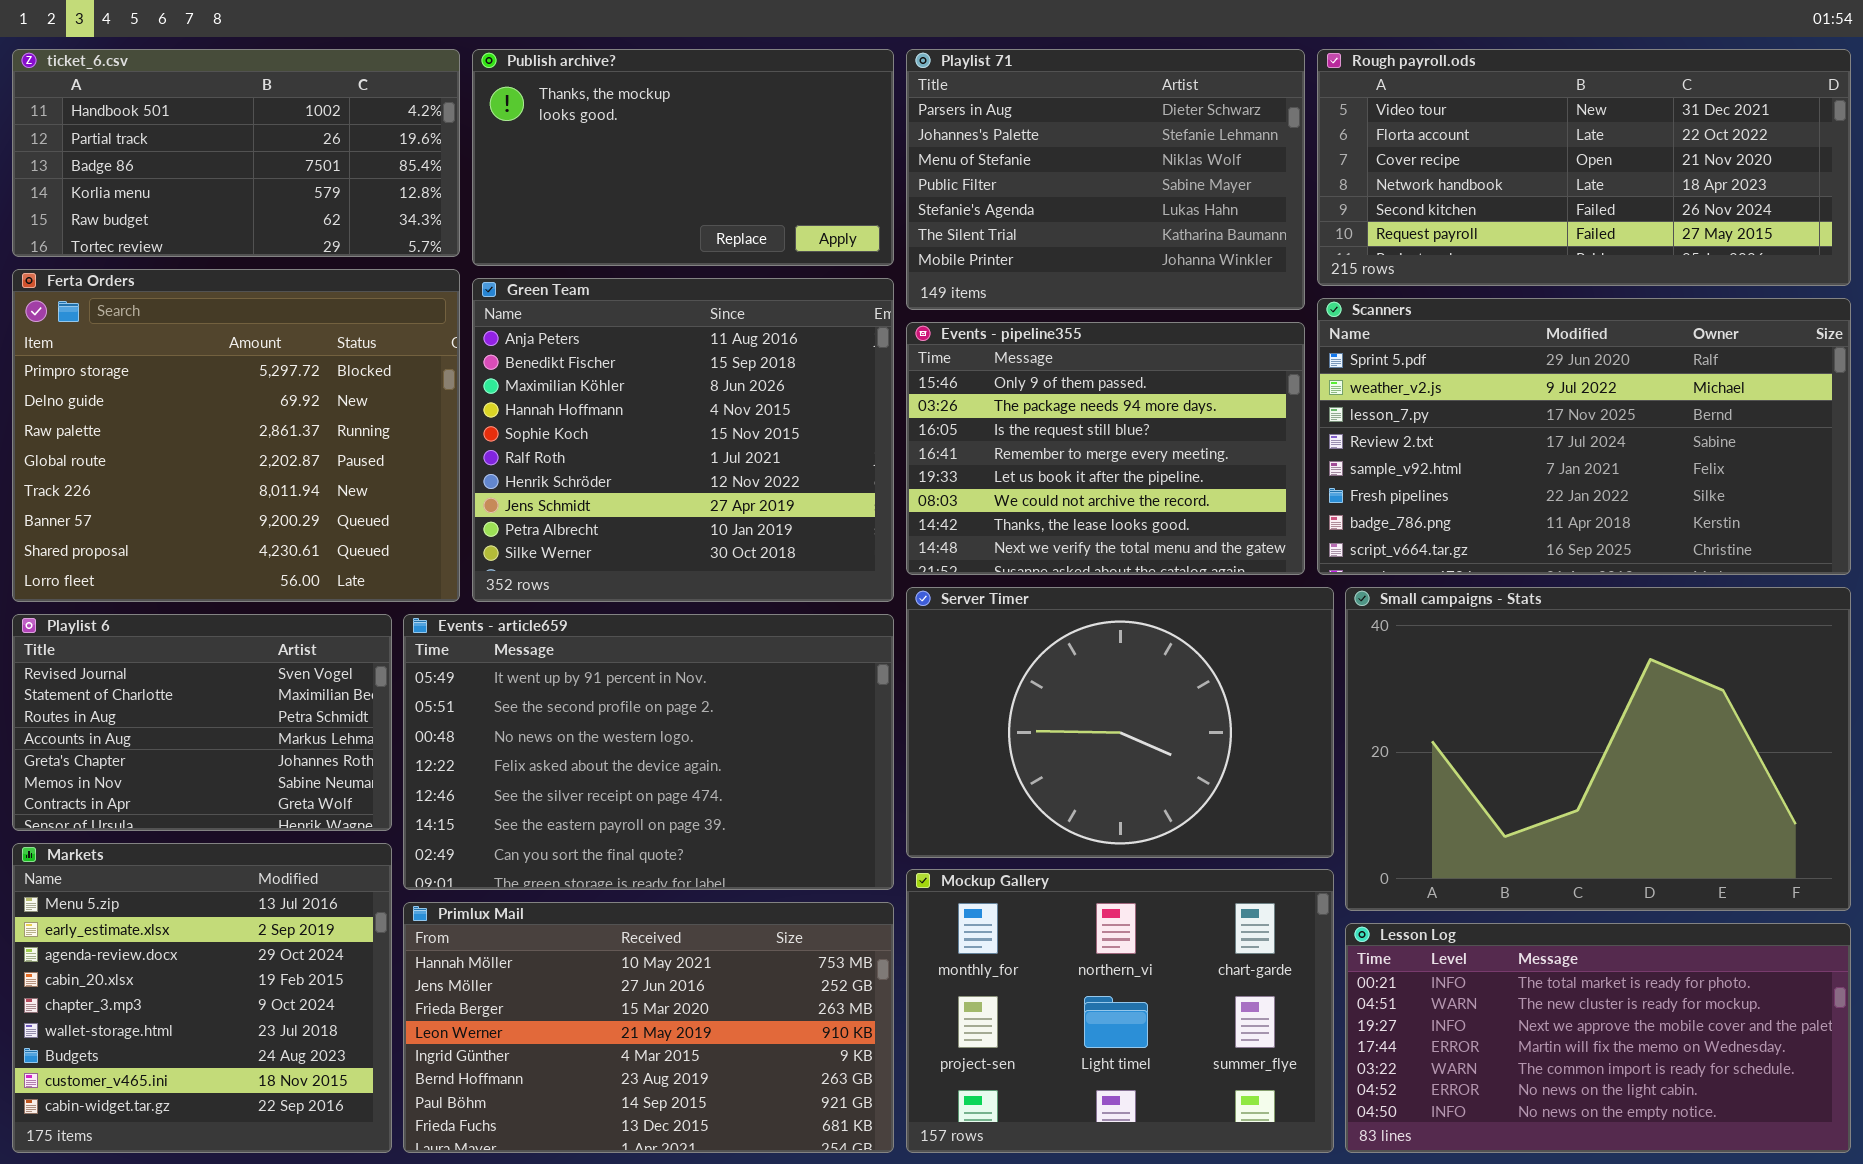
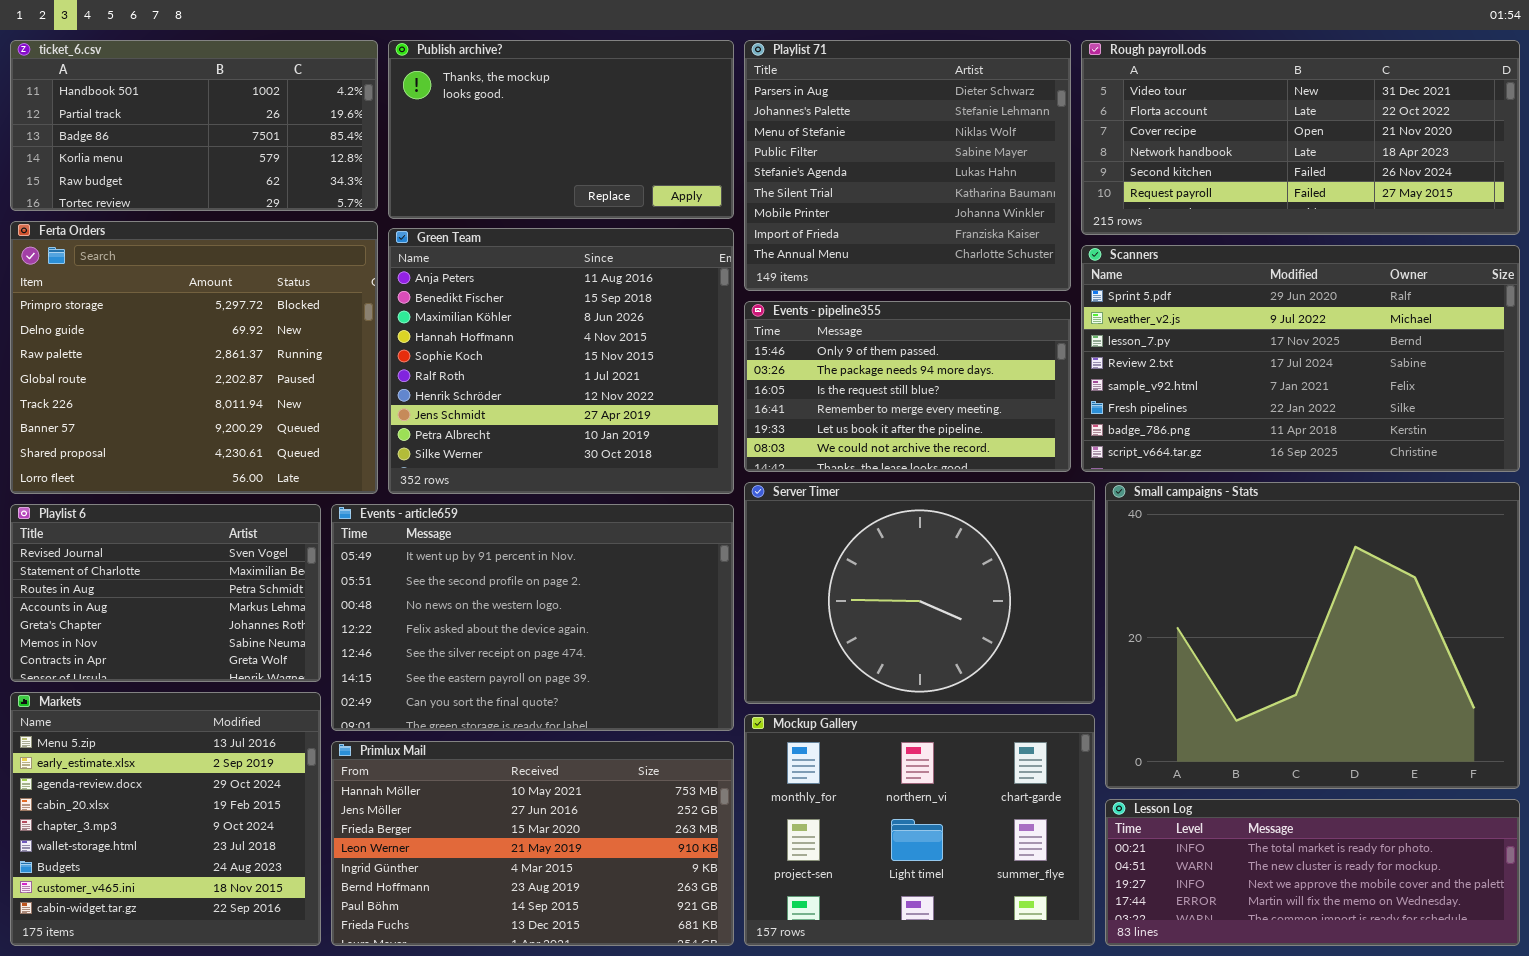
Playlist 71: [906,49,1305,310] -> [744,40,1071,291], resized
Events - pipeline355: [906,322,1305,575] -> [744,301,1071,472], resized
Small campaigns - Stats: [1345,587,1851,911] -> [1105,482,1520,789], resized
Lesson Log: [1345,923,1851,1153] -> [1105,799,1520,946], resized

